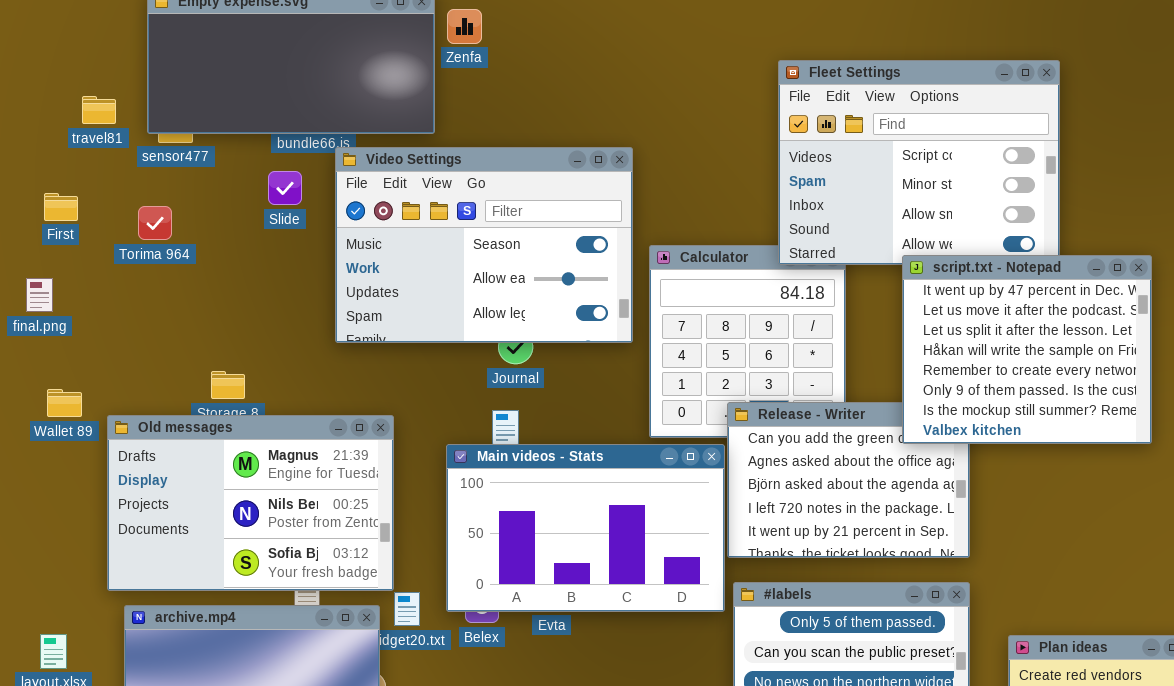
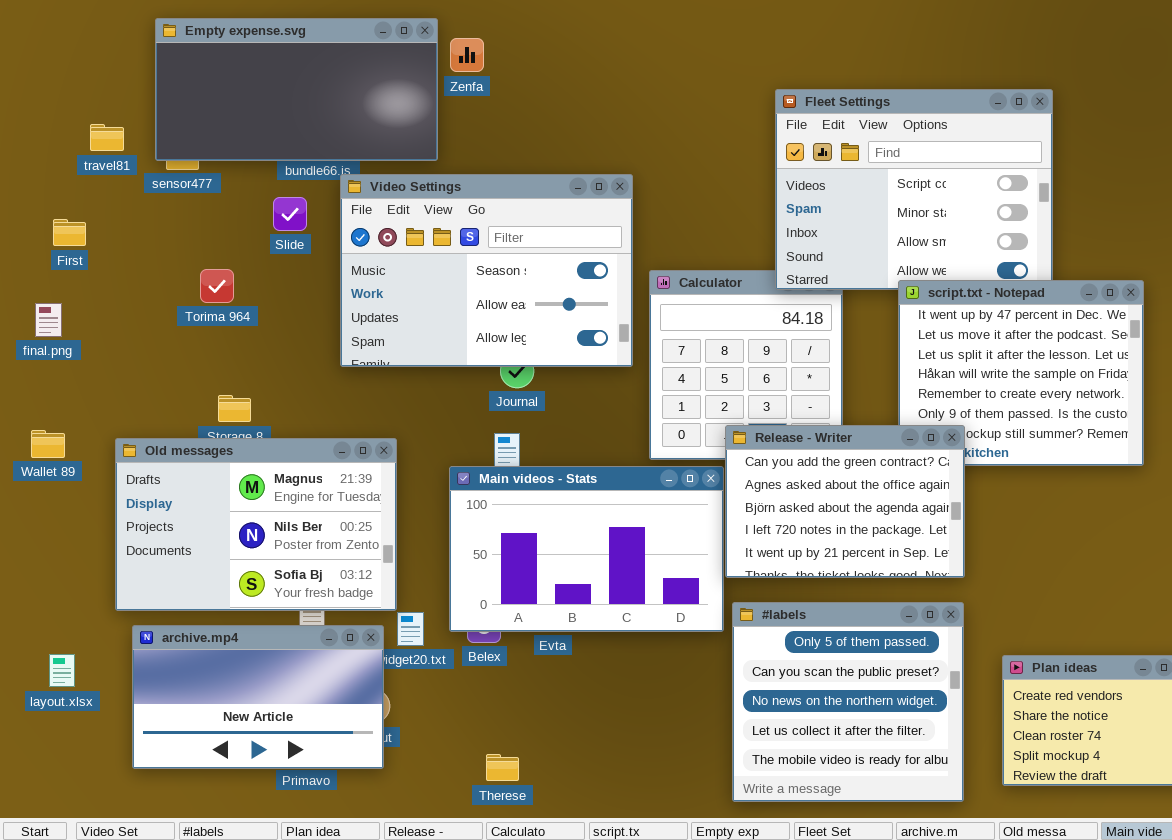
Torima 964: [138,206,172,240] -> [200,269,234,303], moved
Wallet 89: [47,389,82,417] -> [31,430,65,458], moved
Release - Writer: [727,402,970,558] -> [725,425,965,578], raised

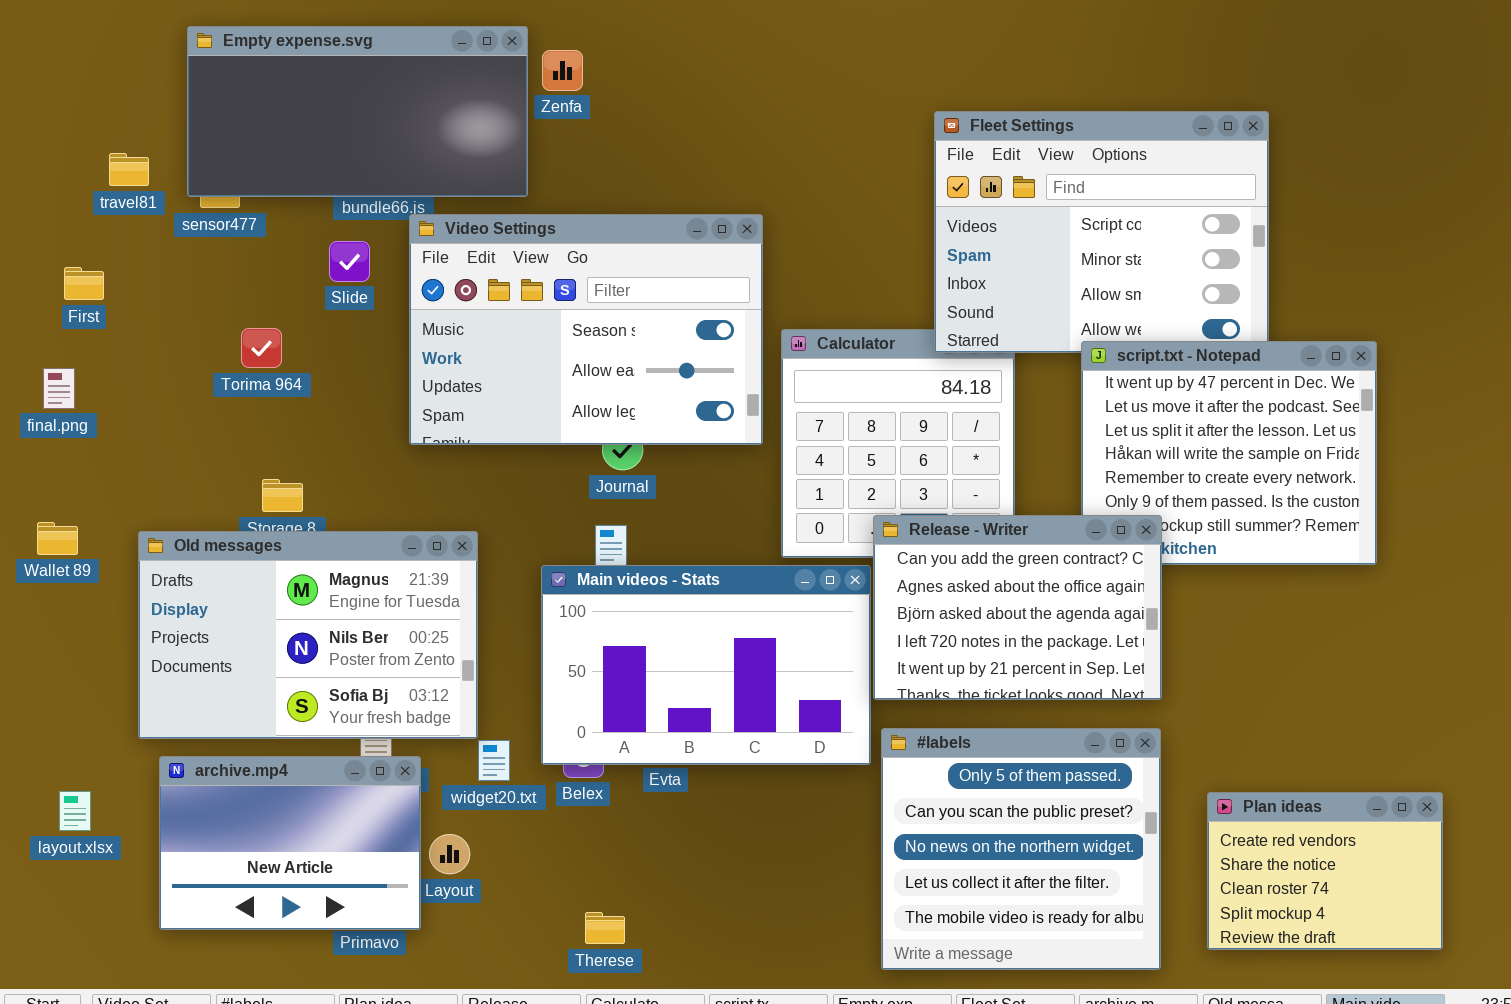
archive.mp4: [132,625,384,769] -> [159,756,421,930], resized

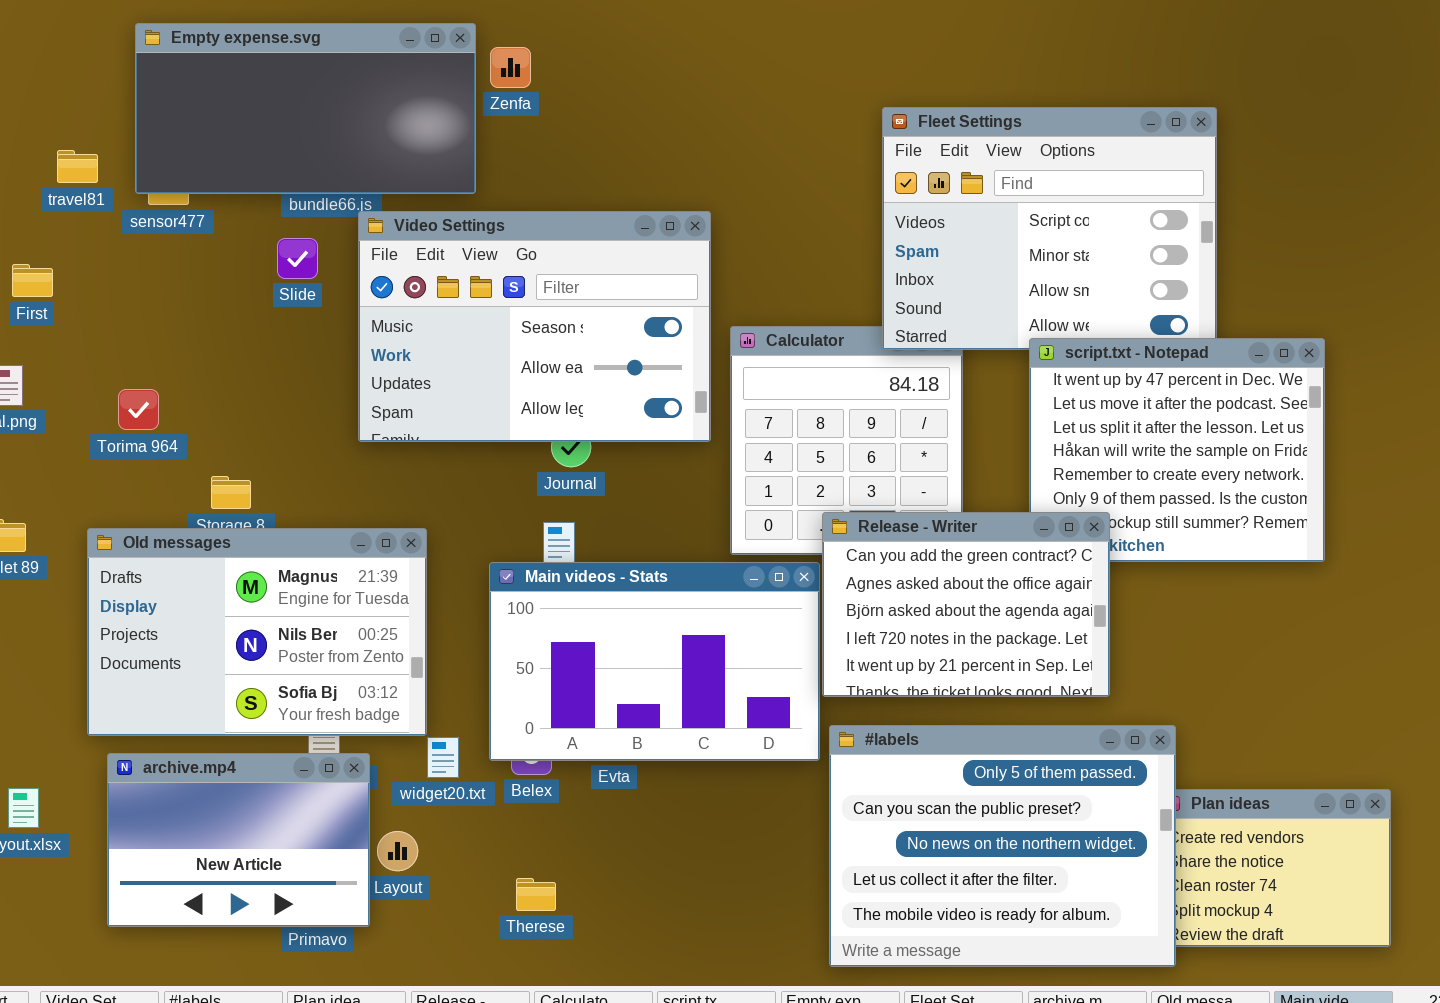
Torima 964: [241,328,282,368] -> [118,389,159,430], moved
#labels: [881,728,1161,970] -> [829,725,1176,967], resized
Therese: [585,912,625,944] -> [516,878,556,911], moved

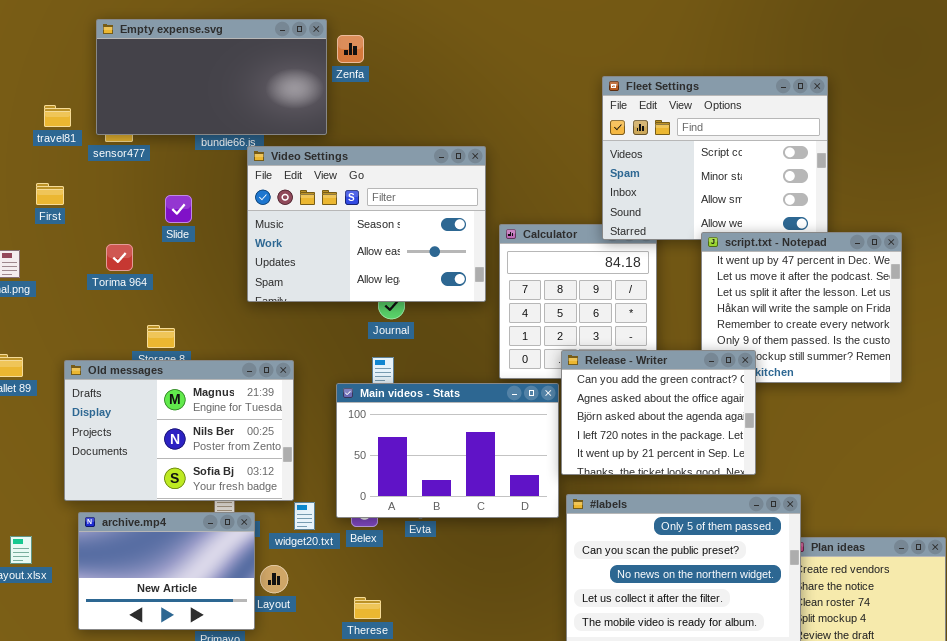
Slide: [277,238,318,279] -> [165,195,192,223], moved
First: [12,264,53,297] -> [36,183,64,205], moved
Torima 964: [118,389,159,430] -> [106,244,133,271], moved

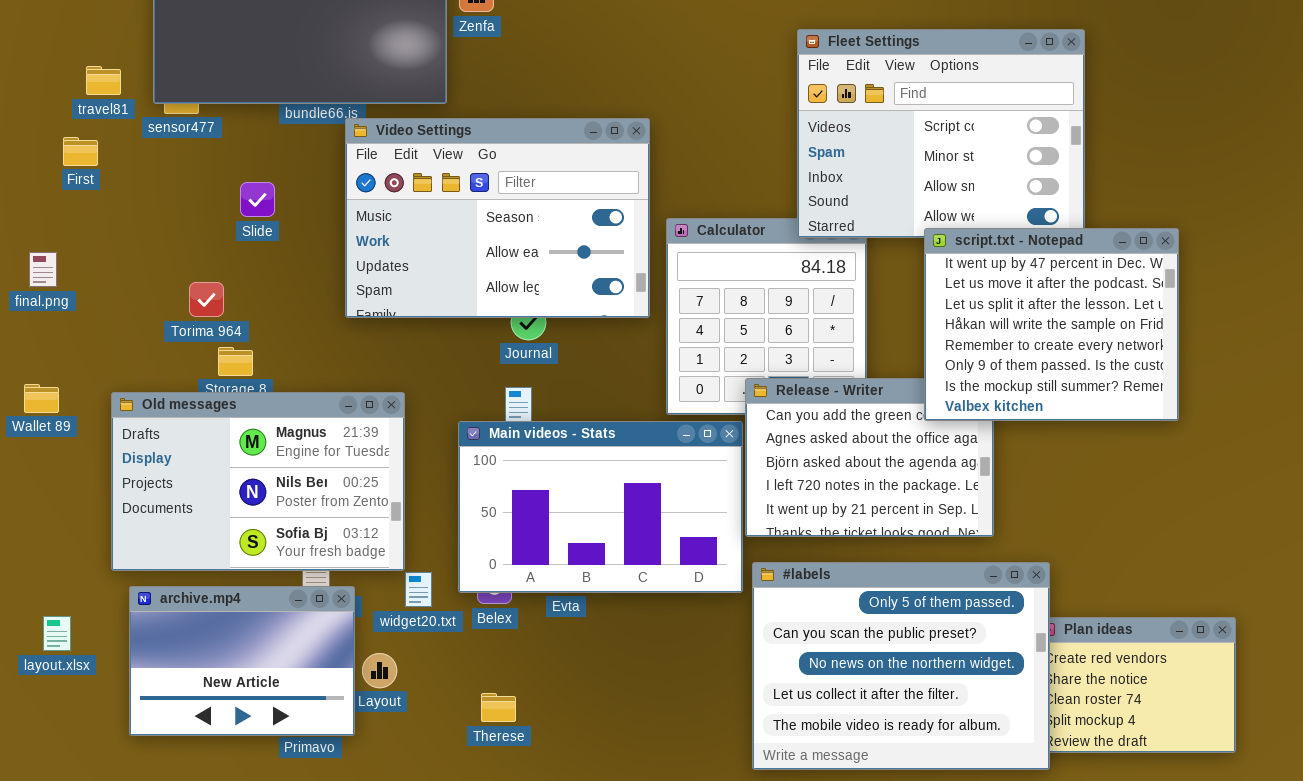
First: [36,183,64,205] -> [63,137,98,166], moved
script.txt - Notepad: [701,232,902,383] -> [924,228,1179,421], raised
Torima 964: [106,244,133,271] -> [189,282,224,317], moved

